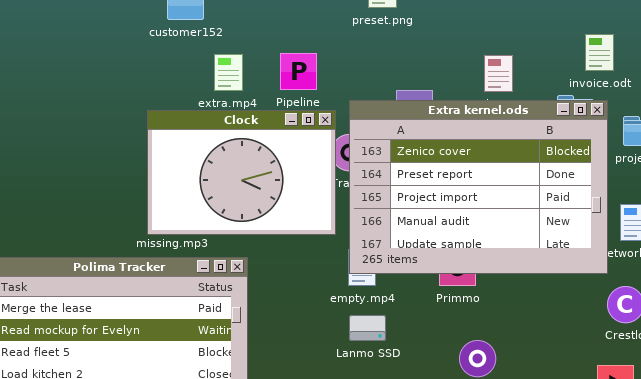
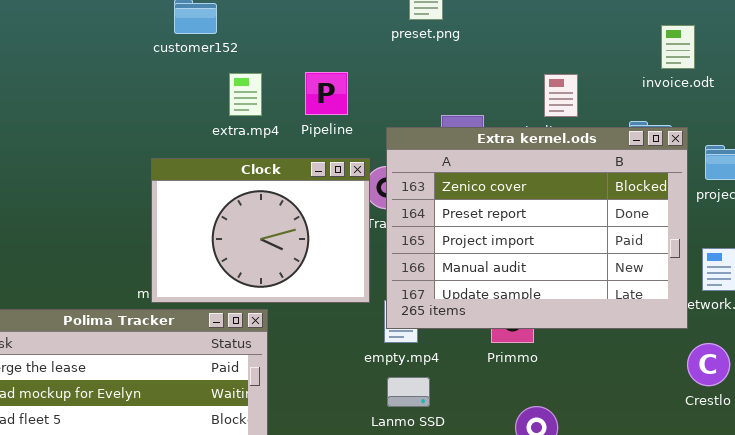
invoice.odt: [585,34,614,71] -> [661,25,695,69], moved
Clock: [147,110,336,235] -> [151,158,370,303], moved

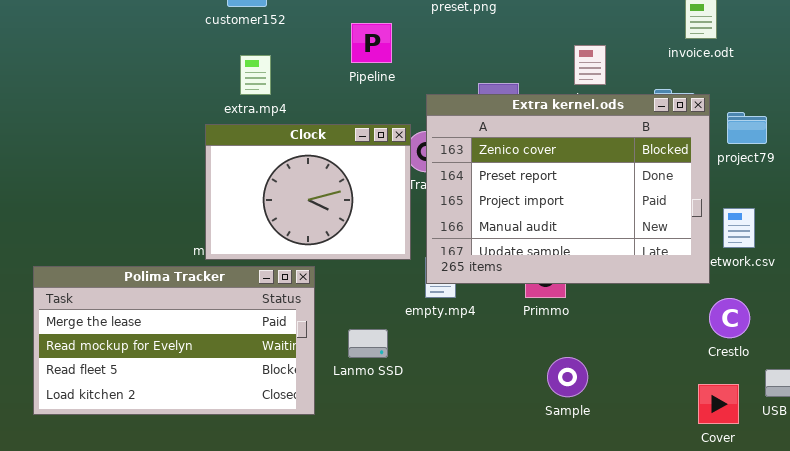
Pipeline: [305,72,348,115] -> [351,23,392,63], moved
extra.mp4: [229,73,262,116] -> [240,55,271,95], moved
Lanmo SSD: [387,377,430,407] -> [348,329,388,358], moved

